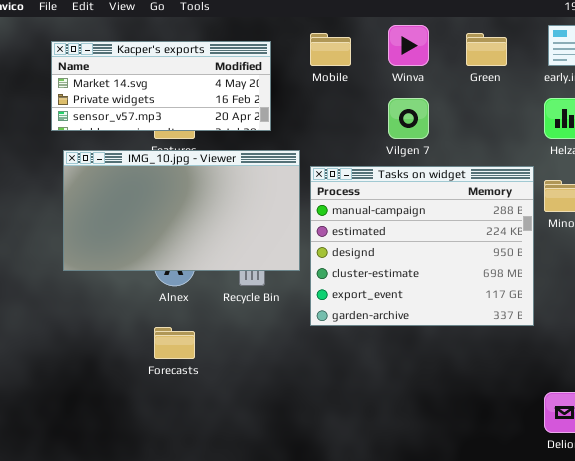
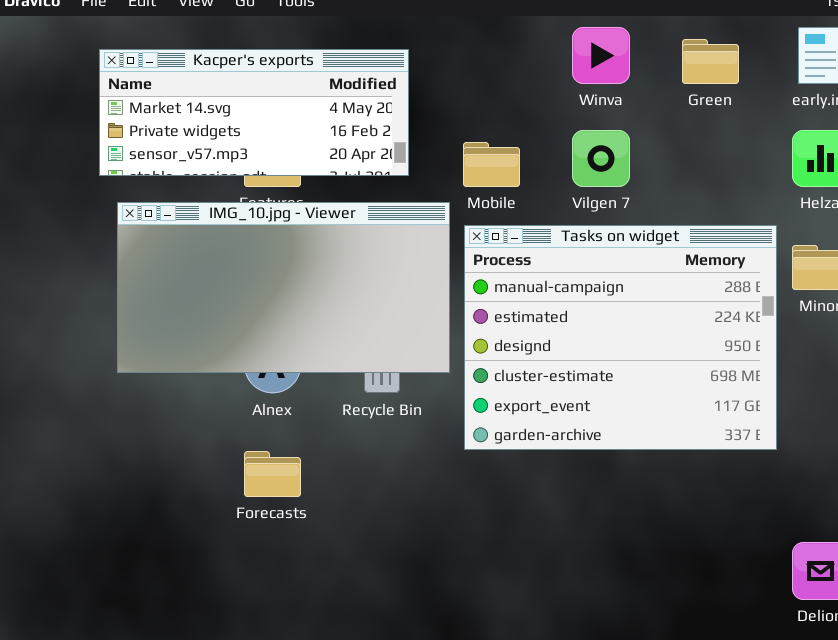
Mobile: [310,33,351,66] -> [463,142,520,187], moved

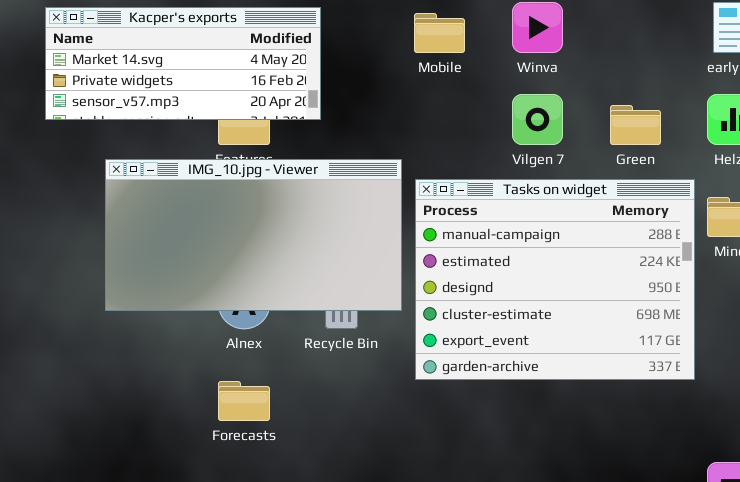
Green: [682,39,739,84] -> [610,105,661,145], moved
Kacper's exports: [99,49,409,176] -> [45,7,321,120], moved
Mobile: [463,142,520,187] -> [414,13,465,53], moved

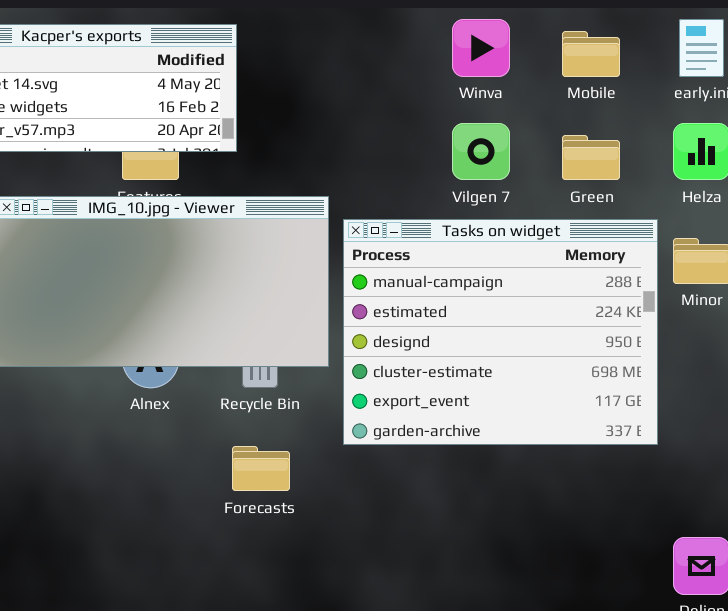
Mobile: [414,13,465,53] -> [562,31,620,77], moved
Forecasts: [218,381,270,421] -> [232,446,290,491], moved

